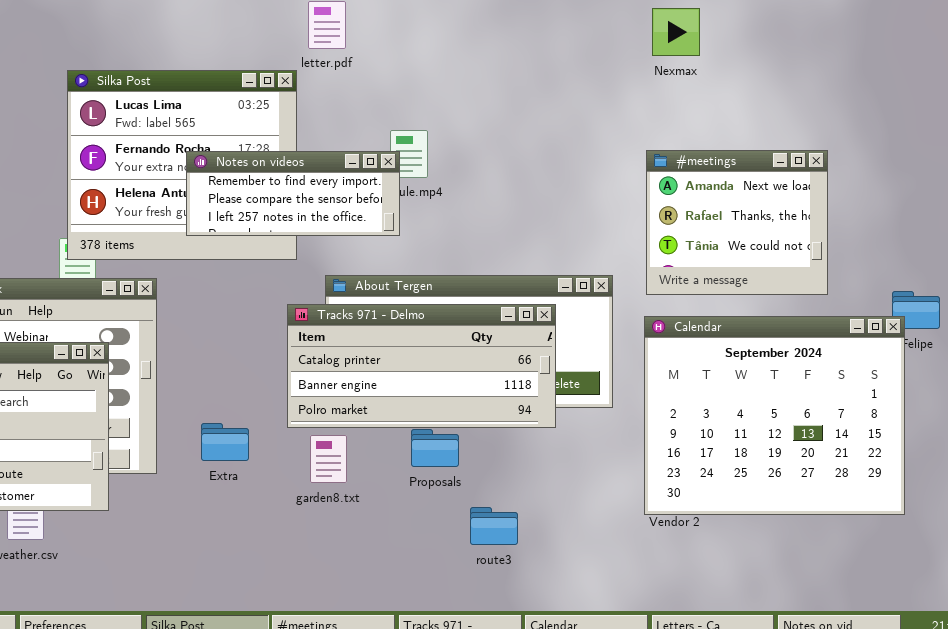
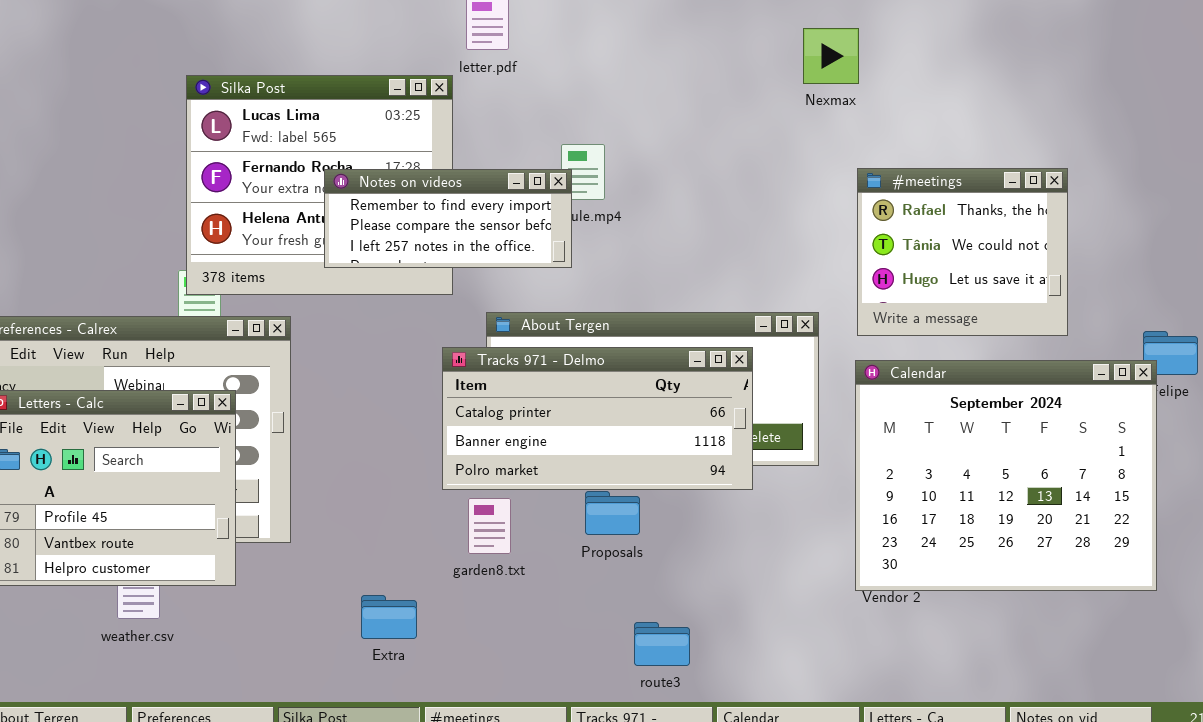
Nexmax: [652,8,700,56] -> [803,28,859,84], moved
#meetings: [646,150,828,295] -> [857,168,1068,336], scrolled down 1 row
Extra: [201,423,249,461] -> [361,595,417,639], moved
route3: [470,507,518,545] -> [634,622,690,666], moved

